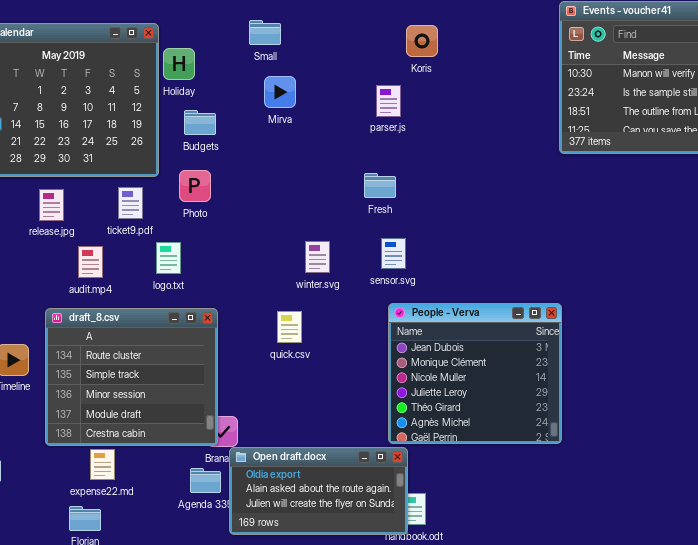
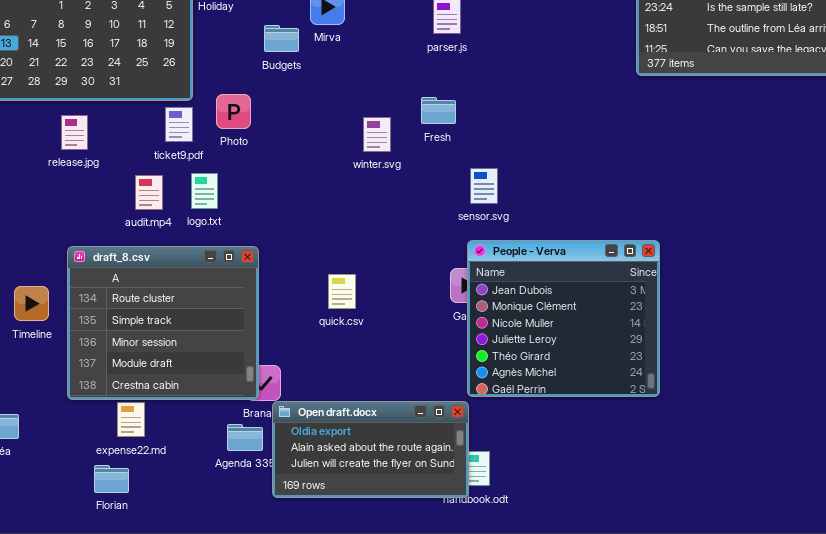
Budgets: [184,110,216,135] -> [264,25,299,52], moved
ticket9.pdf: [118,187,143,219] -> [165,107,193,142], moved
sensor.svg: [381,238,406,269] -> [470,168,498,204], moved
winter.svg: [305,241,330,273] -> [363,117,391,152], moved
audit.mp4: [78,246,103,278] -> [135,175,163,210], moved
People - Verva: [388,303,562,444] -> [467,240,660,397], moved
quick.csv: [277,311,302,343] -> [328,274,356,309], moved

